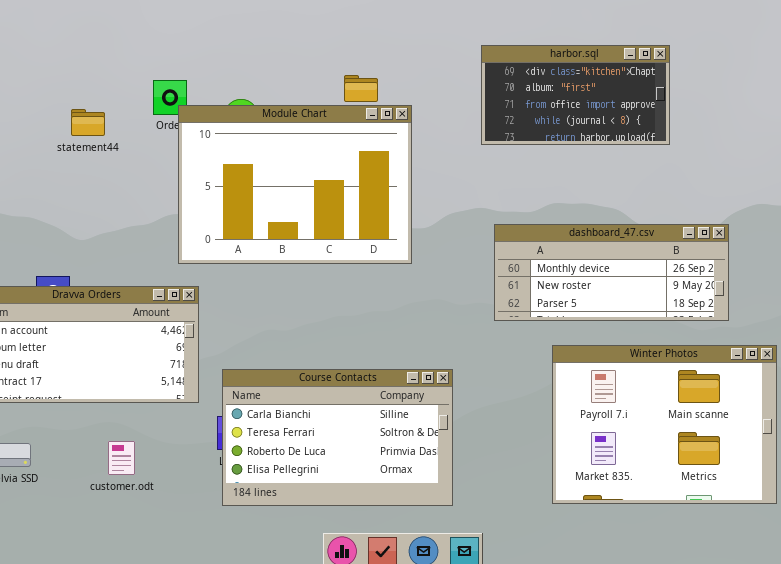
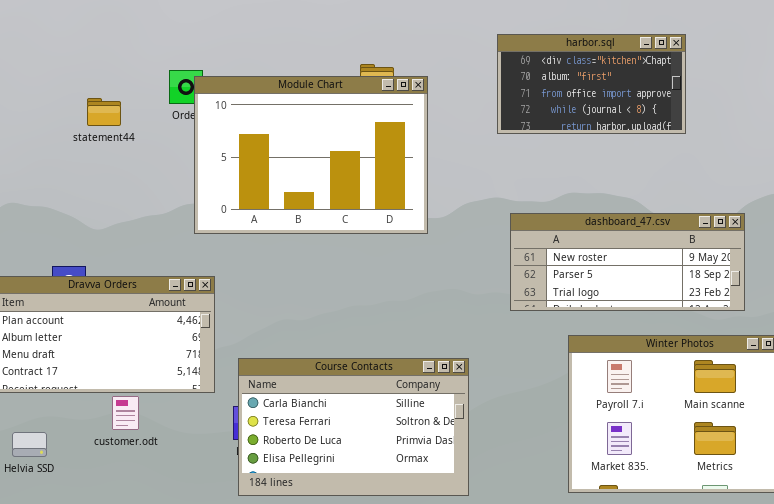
Module Chart: [178,105,412,264] -> [194,76,428,234], moved
dashboard_47.csv: [494,224,729,321] -> [510,213,745,311], scrolled down 1 row
customer.odt: [108,441,135,475] -> [112,396,139,430], moved

